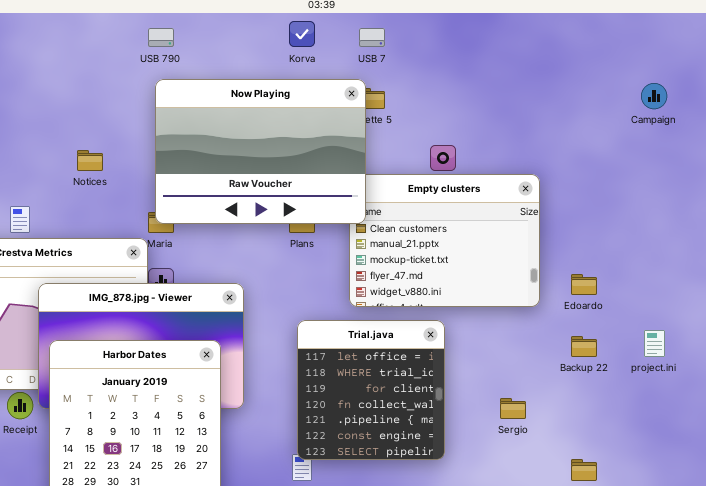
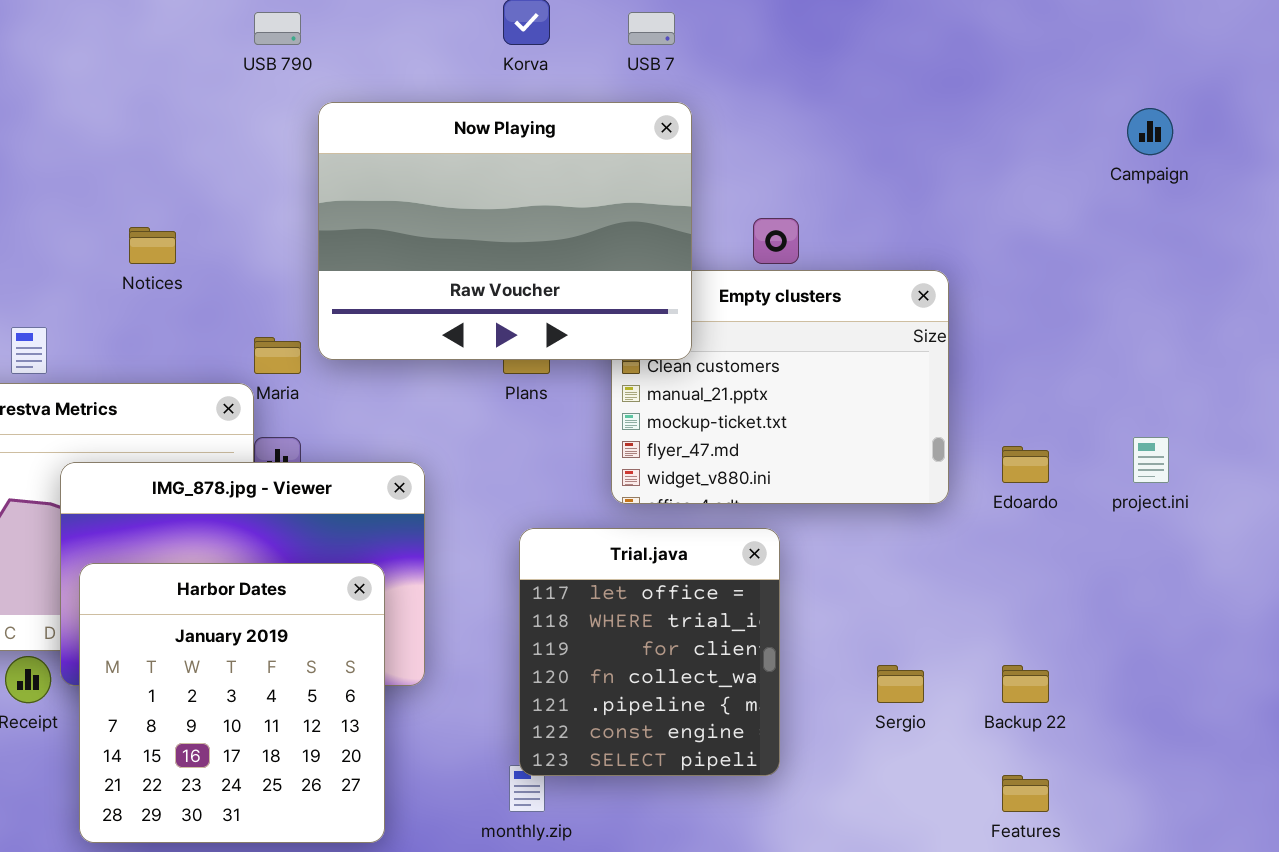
Now Playing: [155,79,366,224] -> [318,102,692,360], moved
project.ini: [644,330,665,357] -> [1133,437,1169,483], moved
Backup 22: [571,336,597,357] -> [1002,665,1049,703], moved

